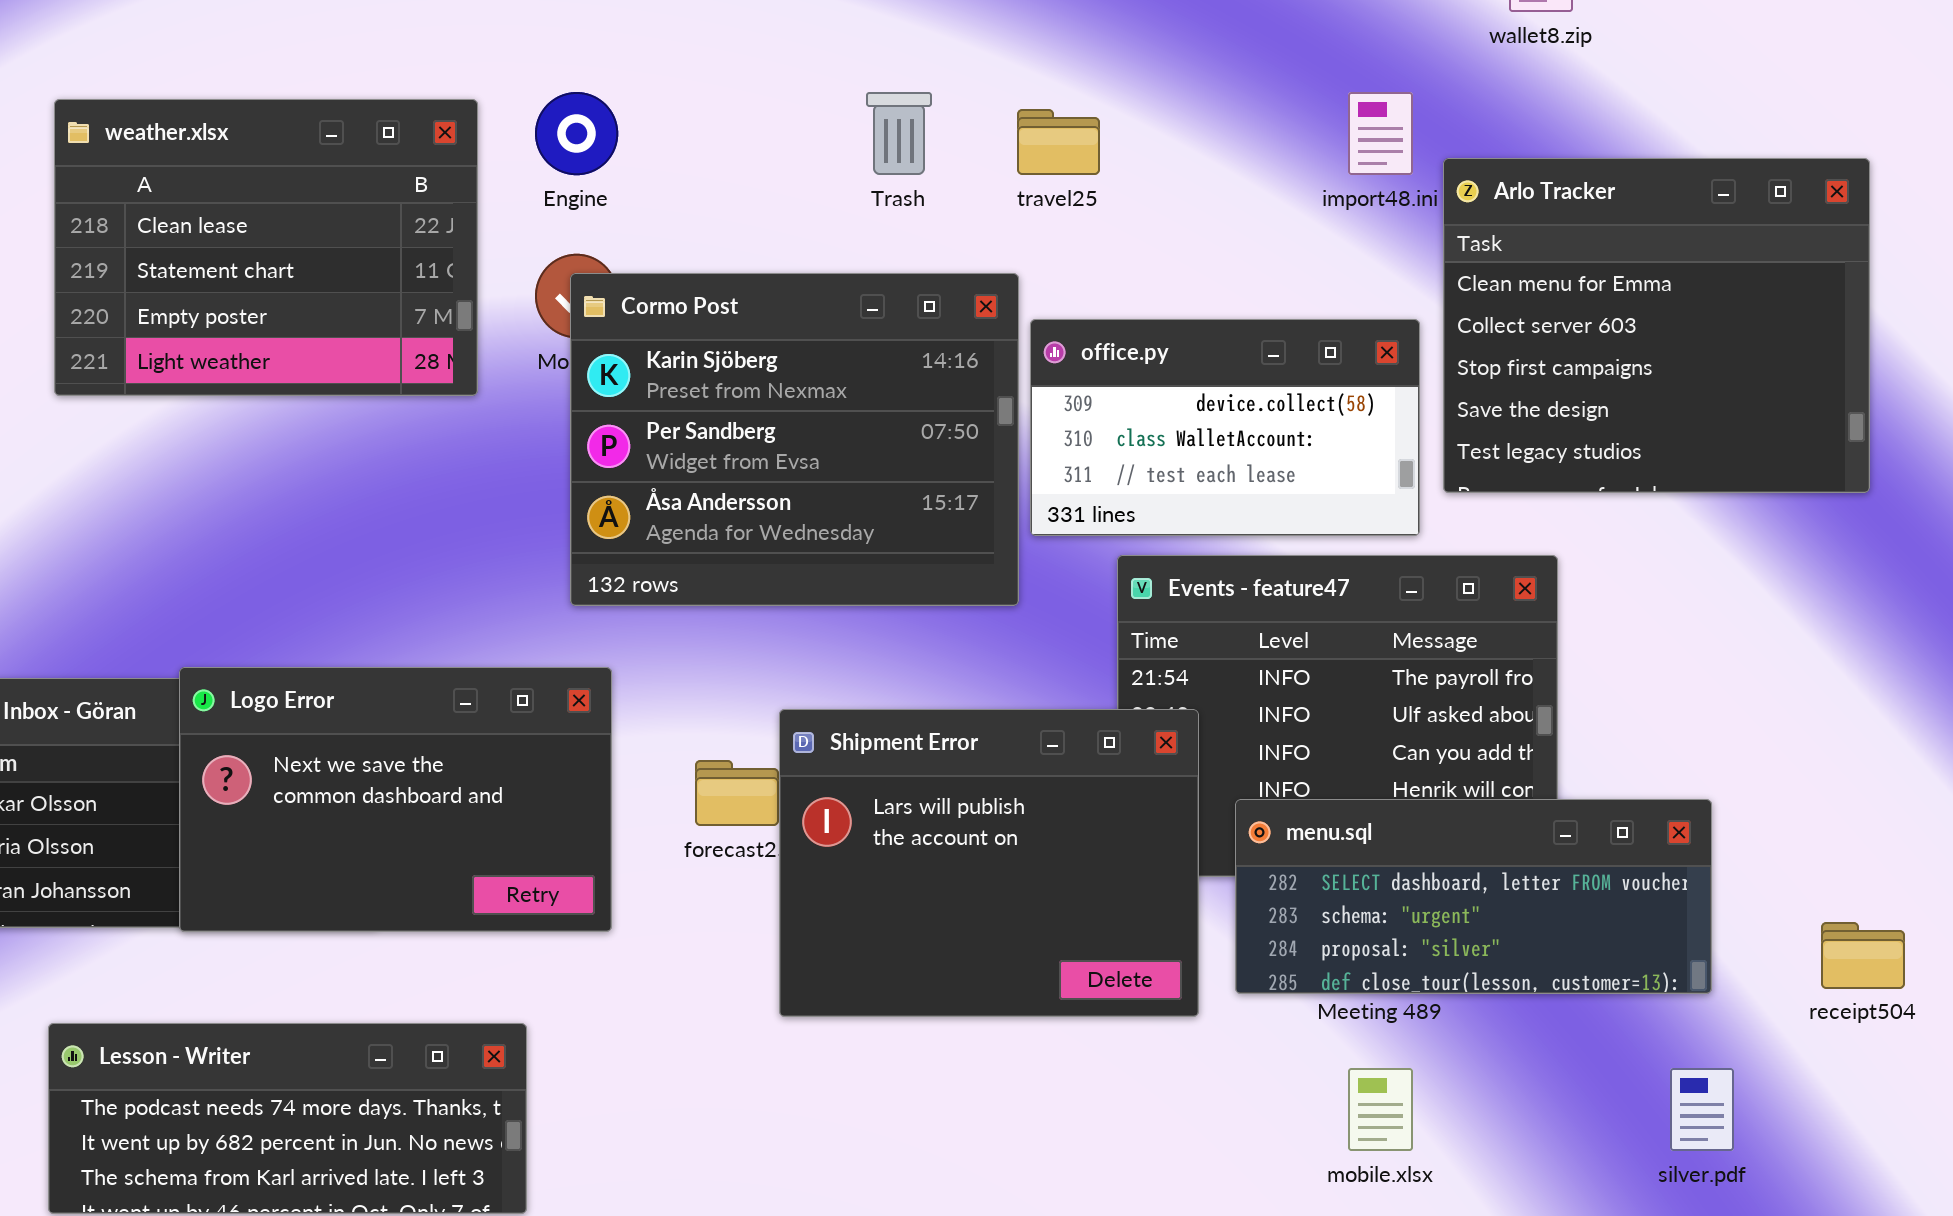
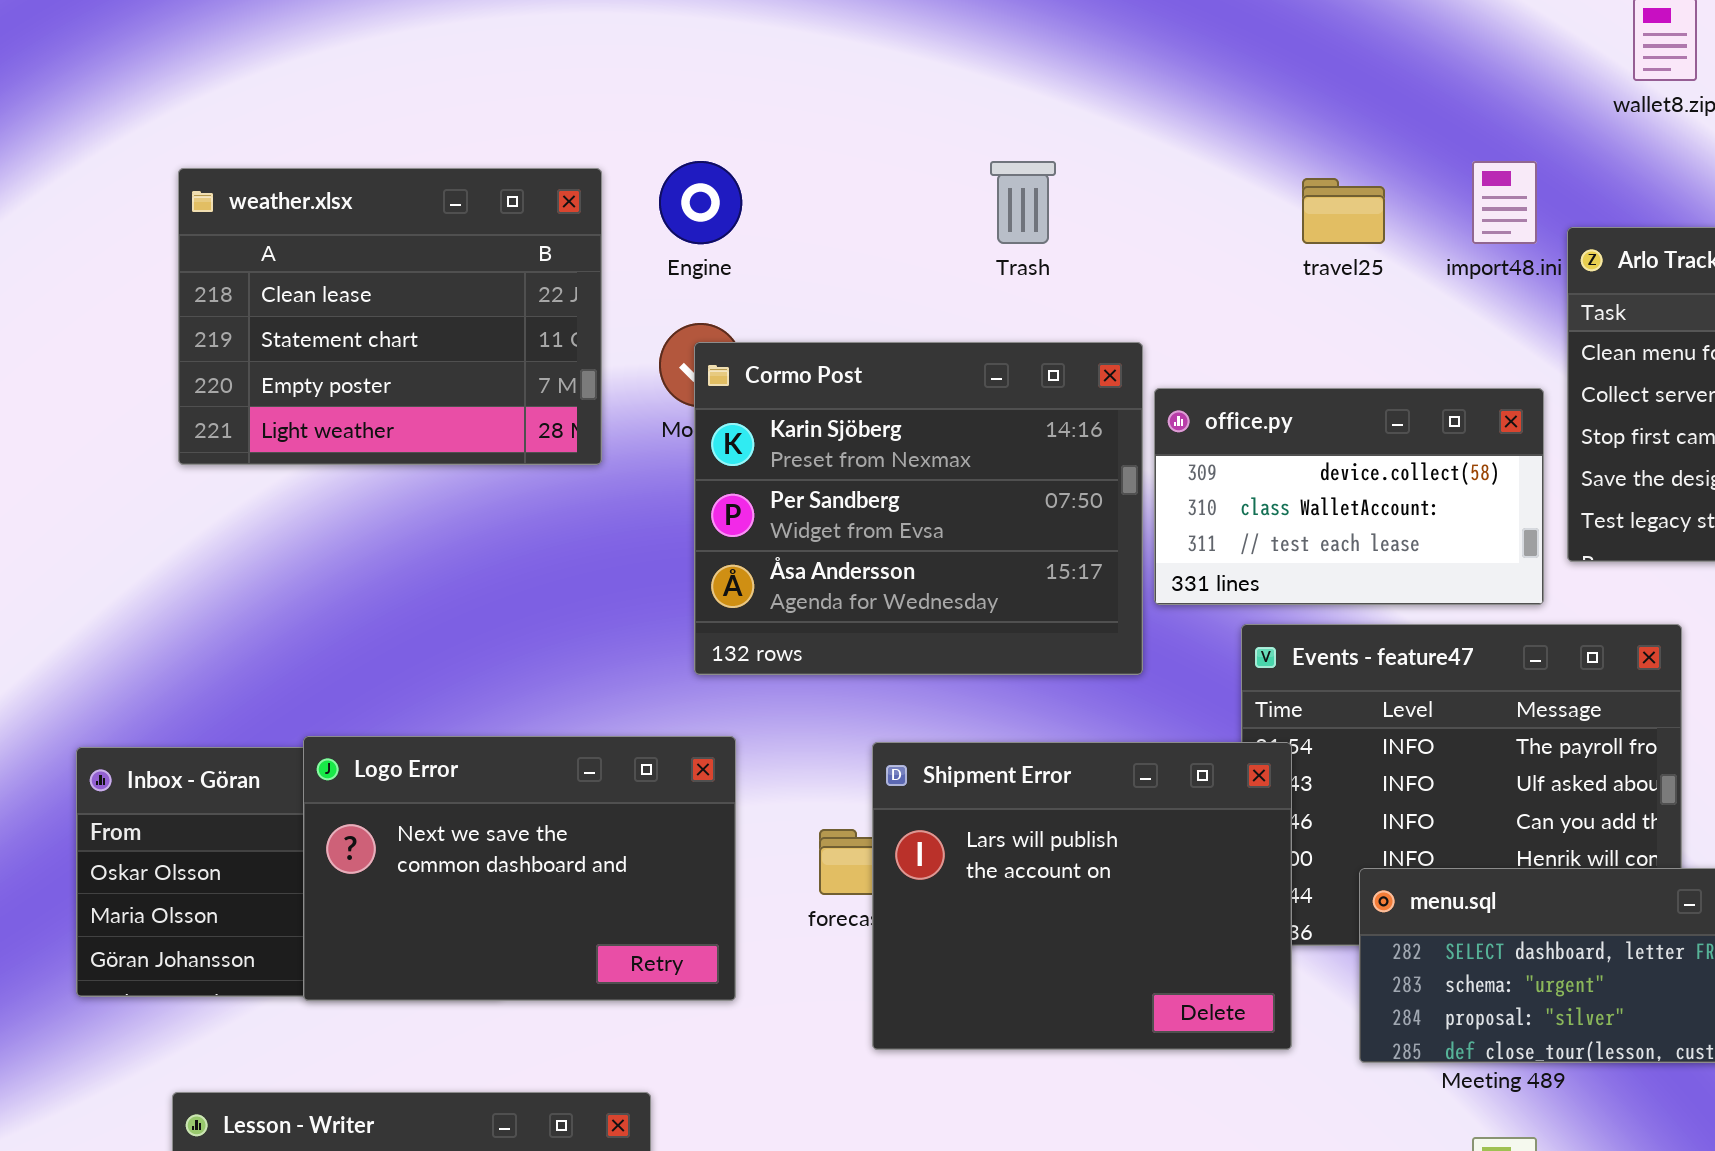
travel25: [1017,109,1100,175] -> [1302,178,1385,244], moved
Shipment Error: [779,709,1199,1017] -> [872,742,1292,1050], moved

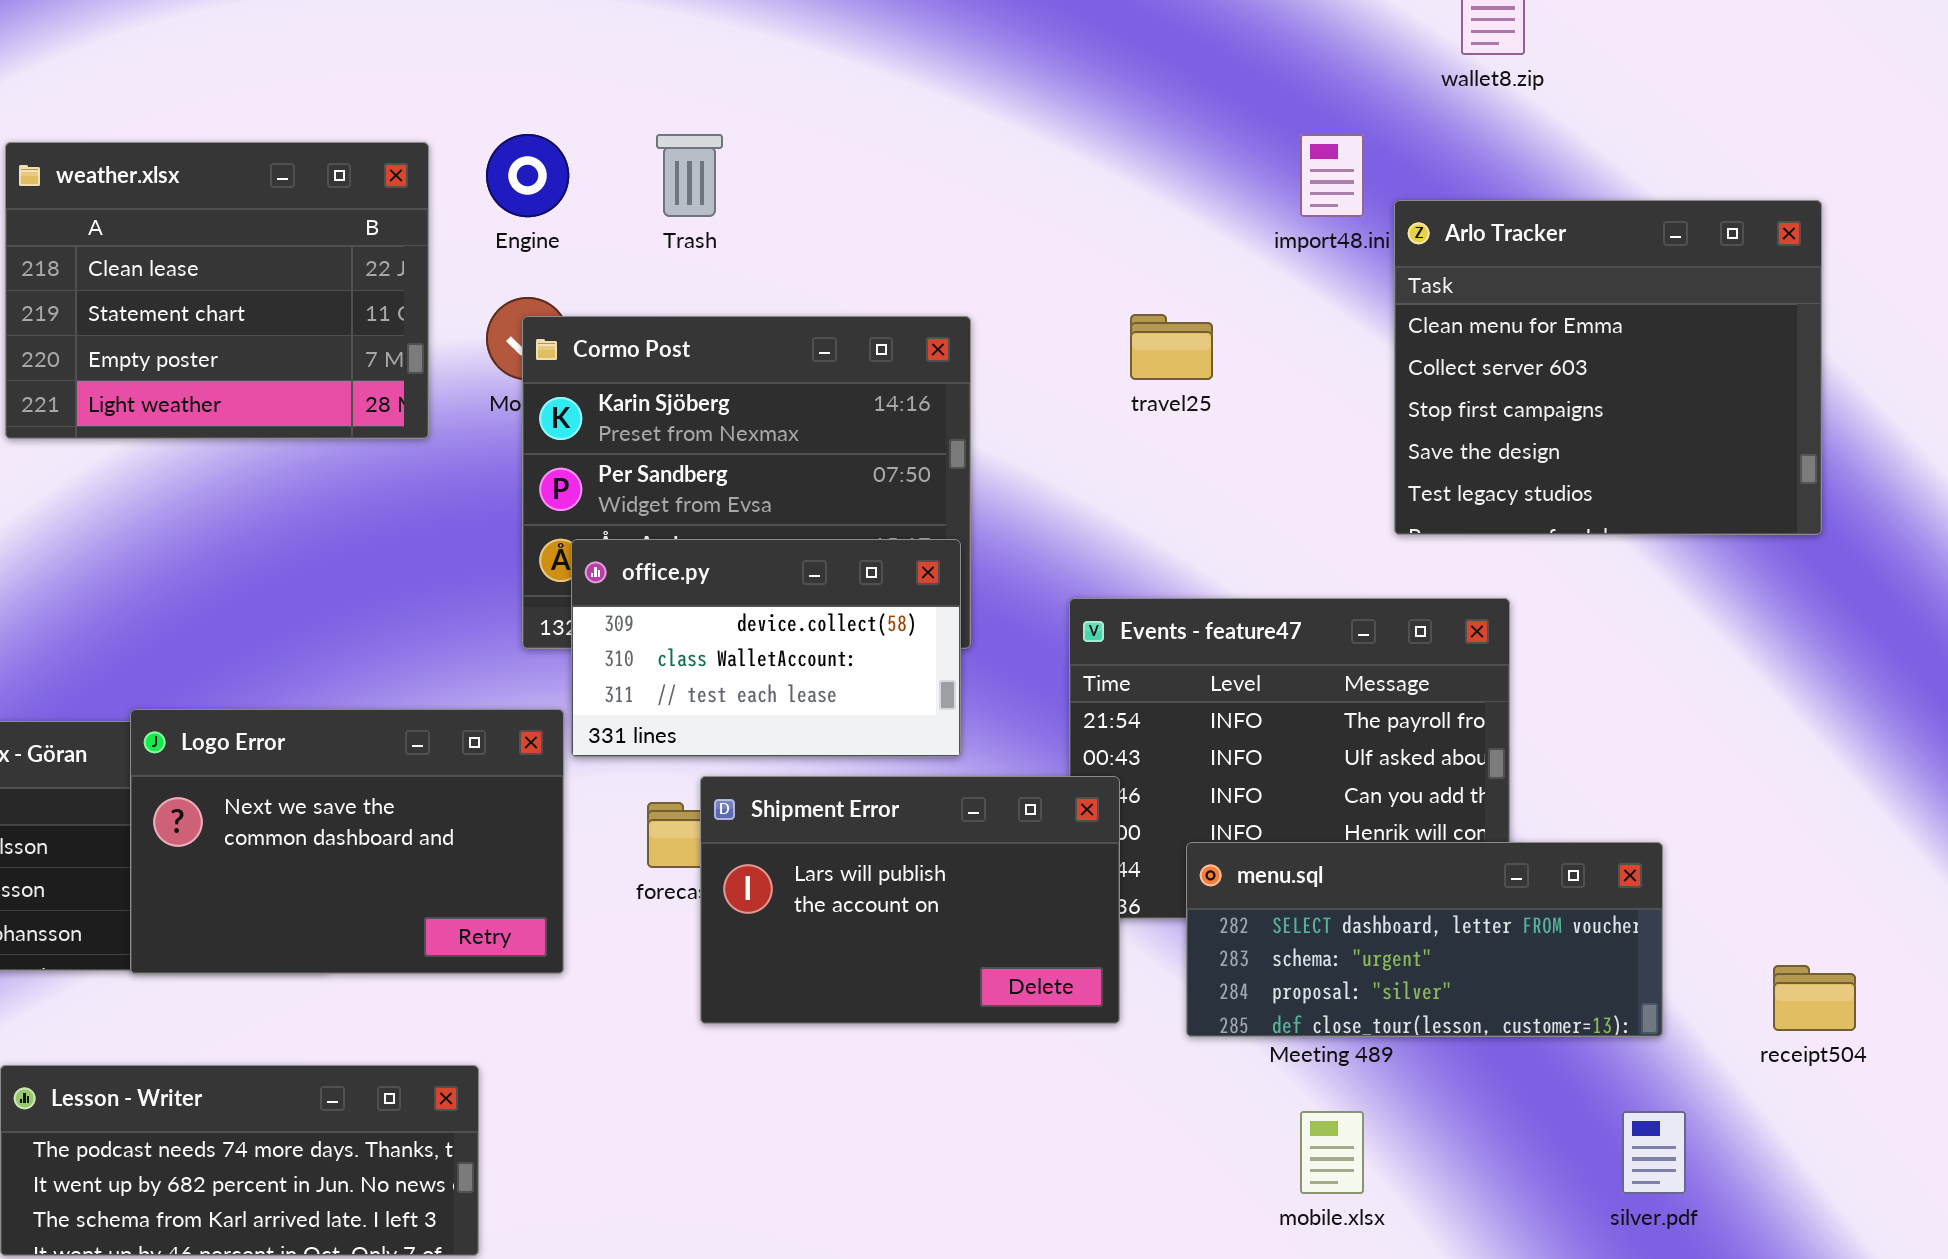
Trash: [990,161,1056,244] -> [656,134,723,217], moved
travel25: [1302,178,1385,244] -> [1130,314,1213,380], moved
office.py: [1154,388,1544,605] -> [571,539,961,757], moved
Shipment Error: [872,742,1292,1050] -> [700,776,1120,1024], resized

